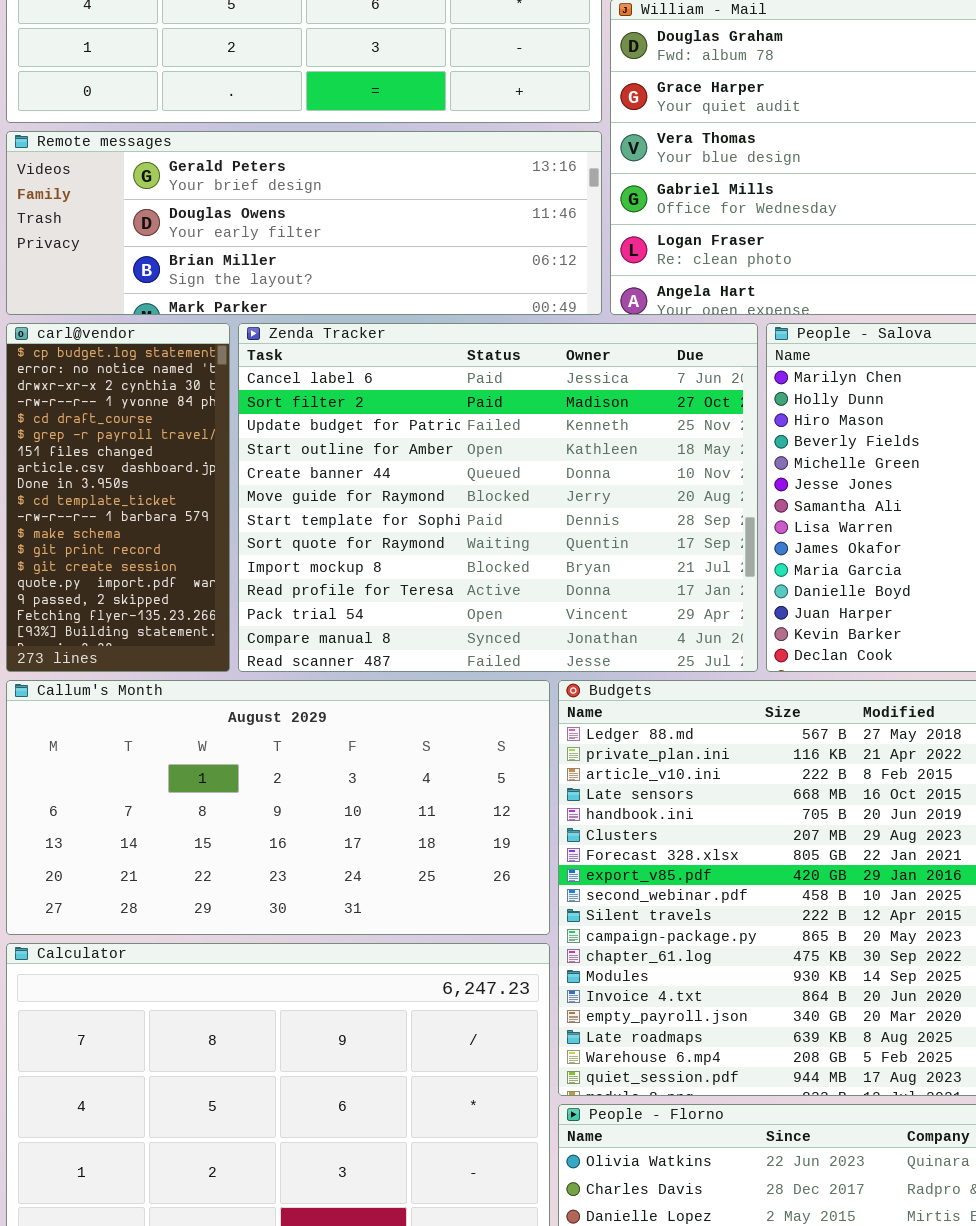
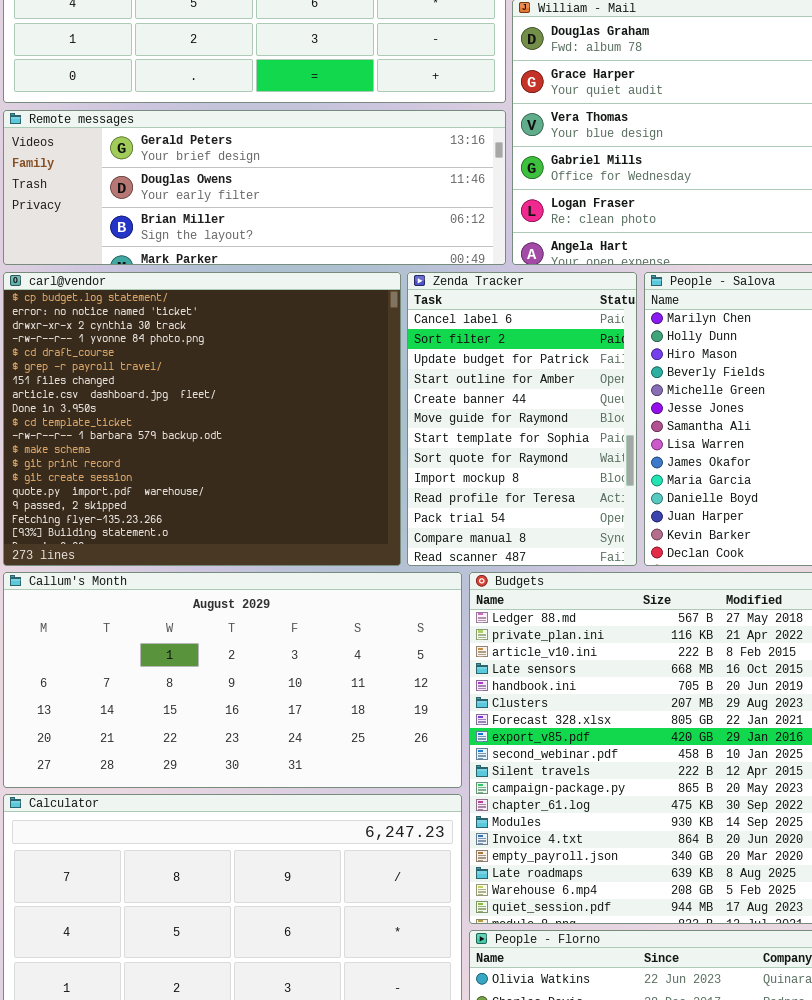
carl@vendor: [6,323,230,672] -> [3,272,401,566], resized
Zenda Tracker: [238,323,758,672] -> [407,272,637,566], resized

